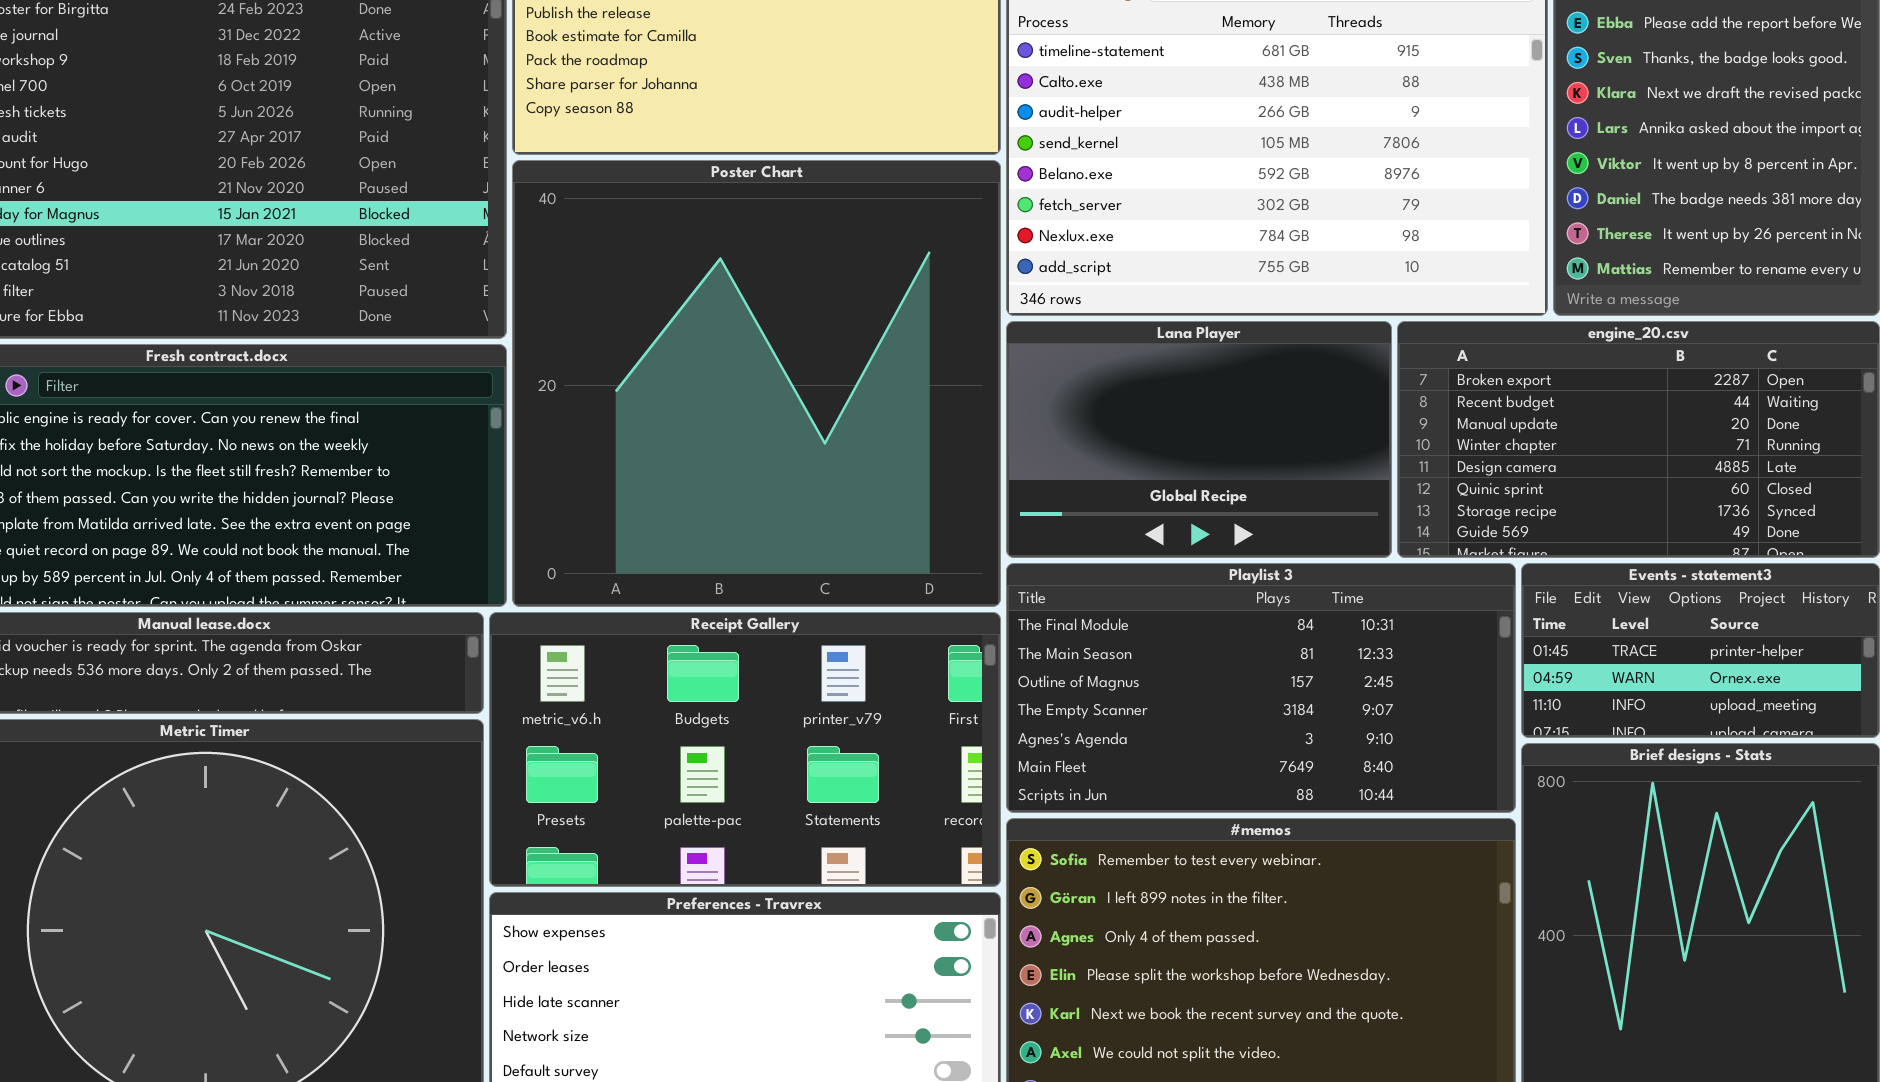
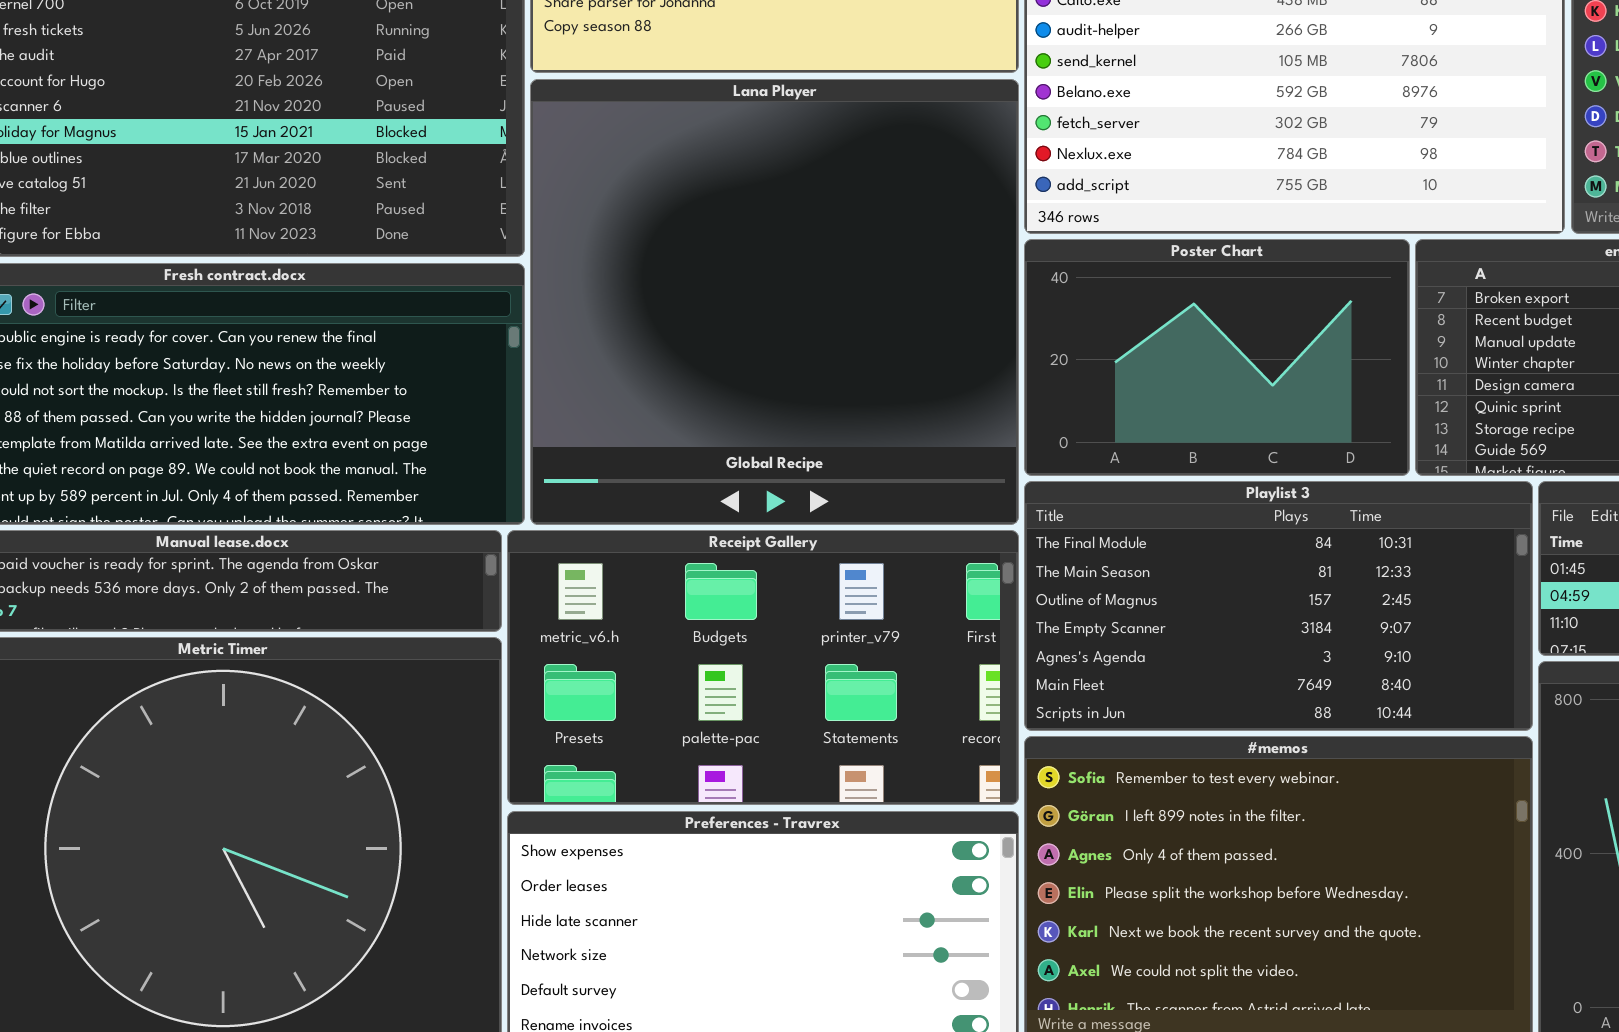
Poster Chart: [512,160,1001,607] -> [1024,239,1410,476], moved, resized
Lana Player: [1006,321,1392,558] -> [530,79,1019,525], moved, resized

